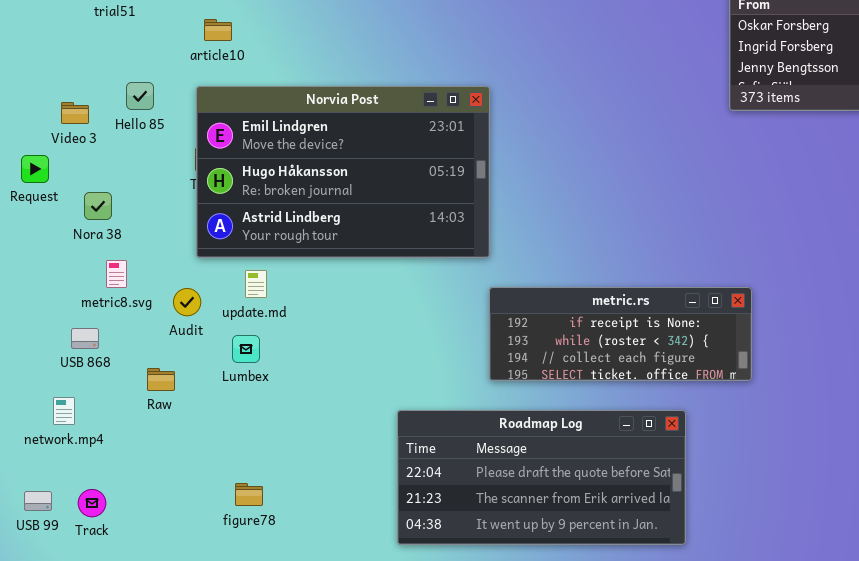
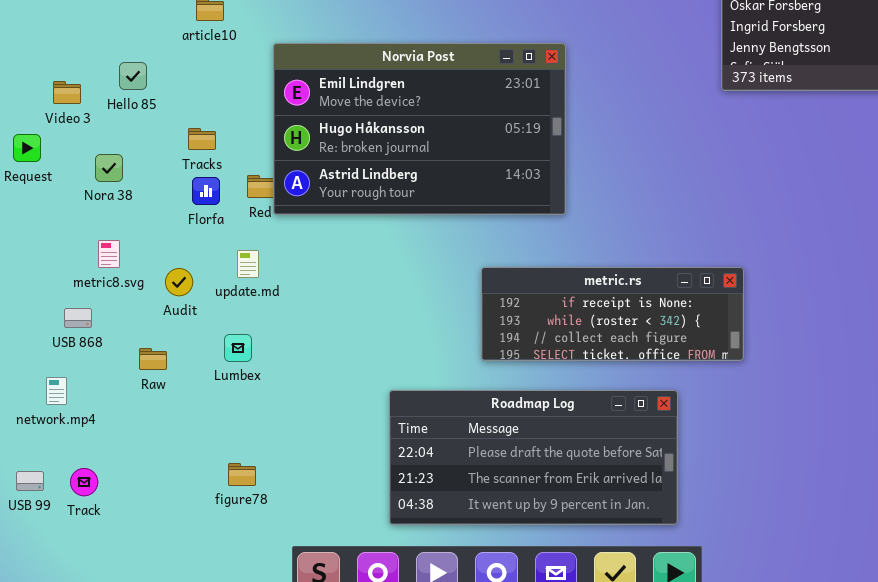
Norvia Post: [196,86,490,258] -> [273,43,566,215], moved
Nora 38: [84,192,112,220] -> [95,154,123,182], moved
Lumbex: [232,335,260,363] -> [224,334,252,362], moved

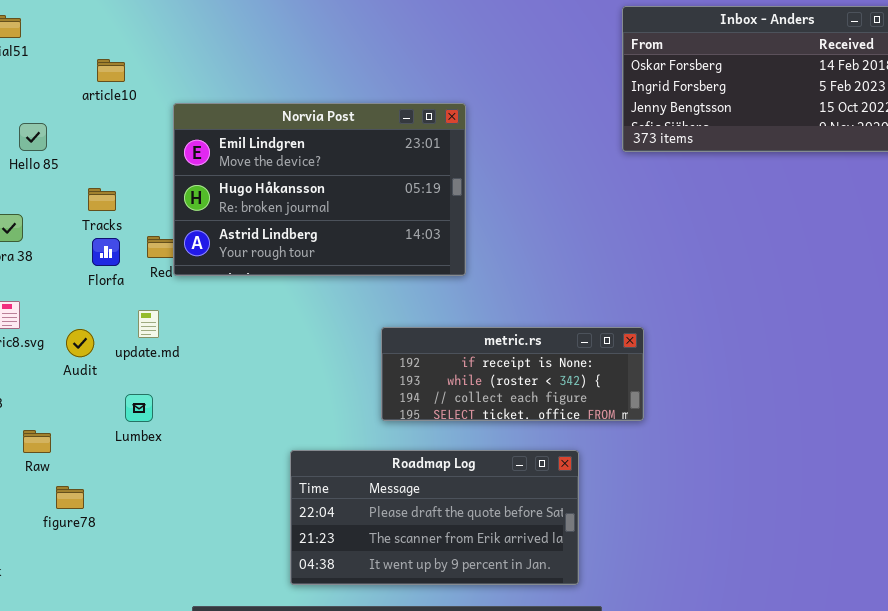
Raw: [139,348,167,370] -> [23,430,51,453], moved
figure78: [228,463,256,486] -> [56,486,84,509], moved

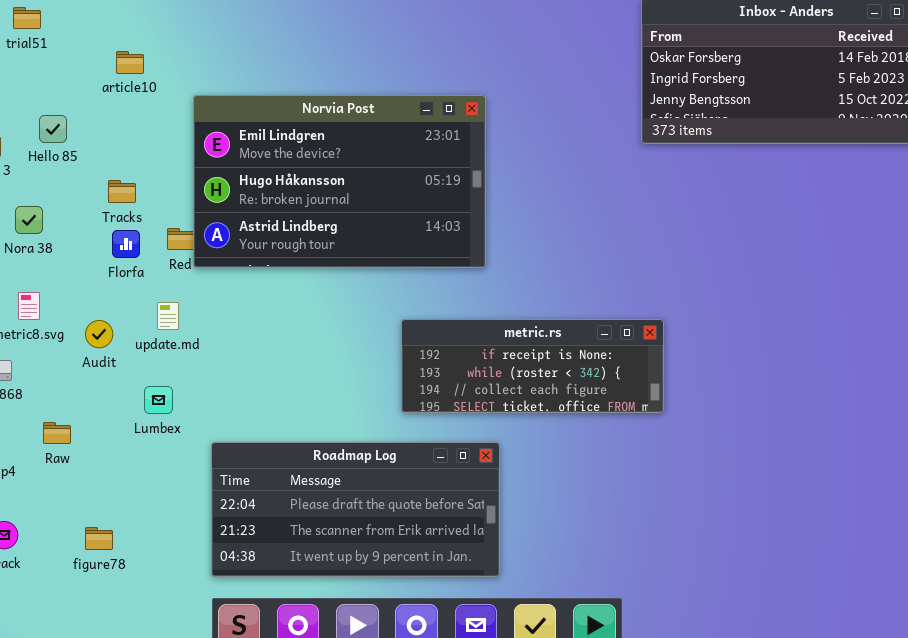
Roadmap Log: [290,450,579,585] -> [211,442,500,577], moved
figure78: [56,486,84,509] -> [85,527,113,550], moved

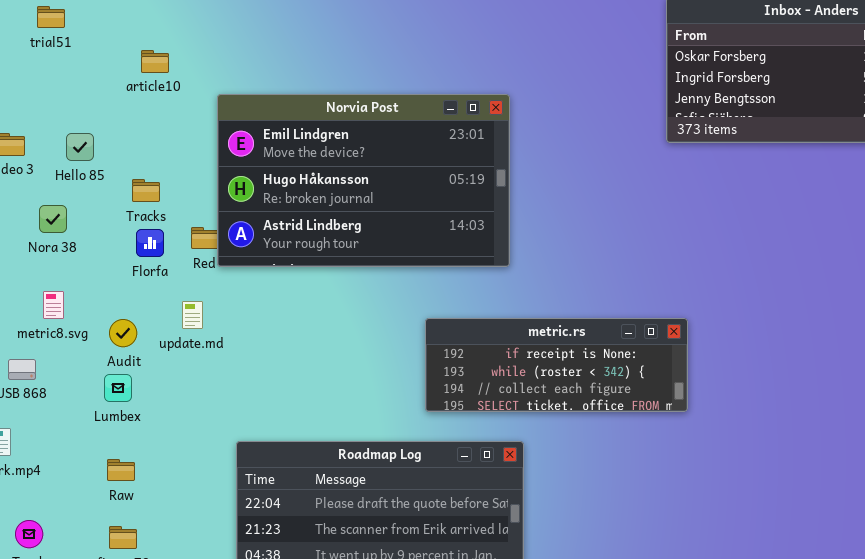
Hello 85: [39,115,67,143] -> [66,133,94,161], moved
Lumbex: [144,386,173,414] -> [104,374,132,402], moved
Raw: [43,422,71,444] -> [107,459,135,481], moved

